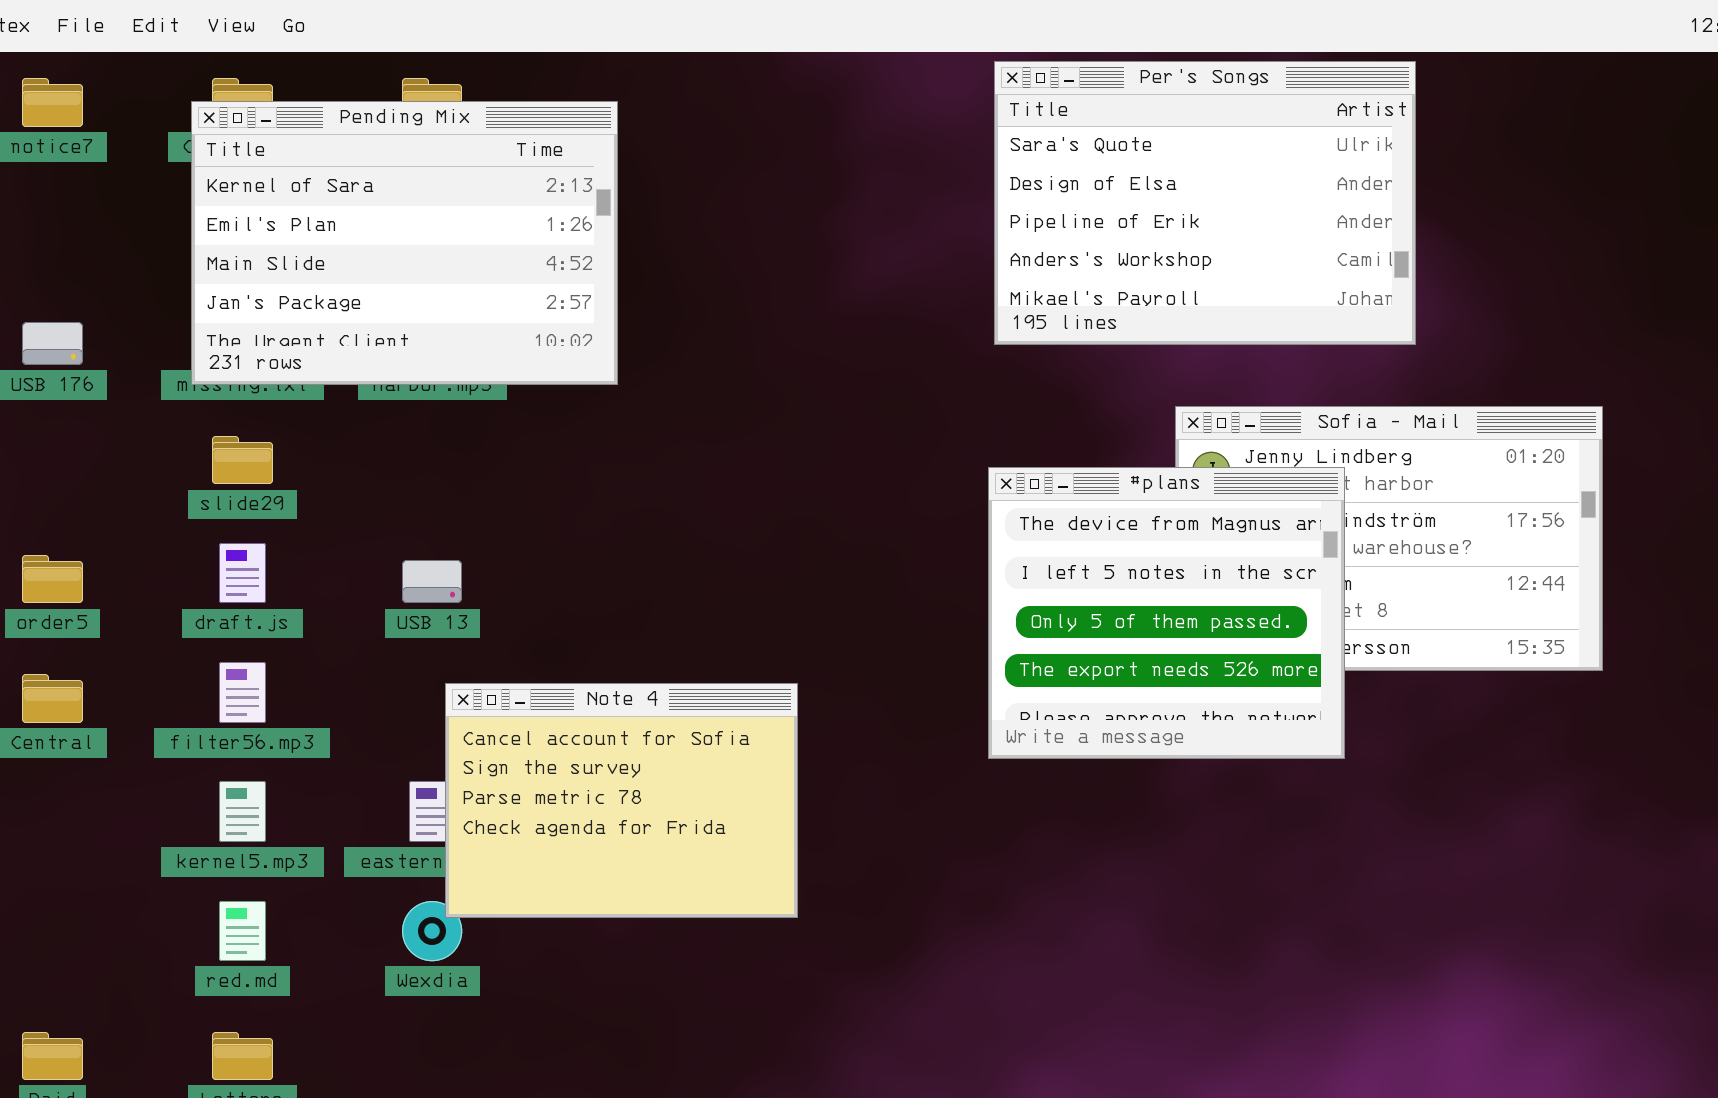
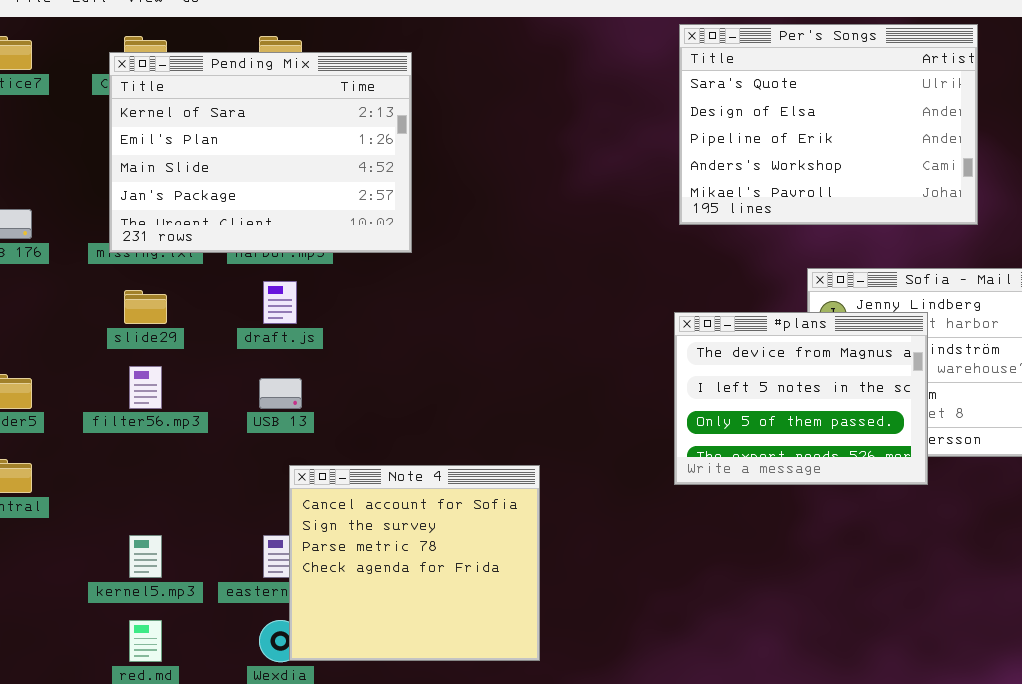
#plans: [988,467,1345,759] -> [674,312,928,485], resized
draft.js: [219,543,266,603] -> [263,281,297,324], moved
filter56.mp3: [219,662,266,723] -> [129,366,162,409], moved
Note 4: [445,683,798,918] -> [289,465,540,661], resized

